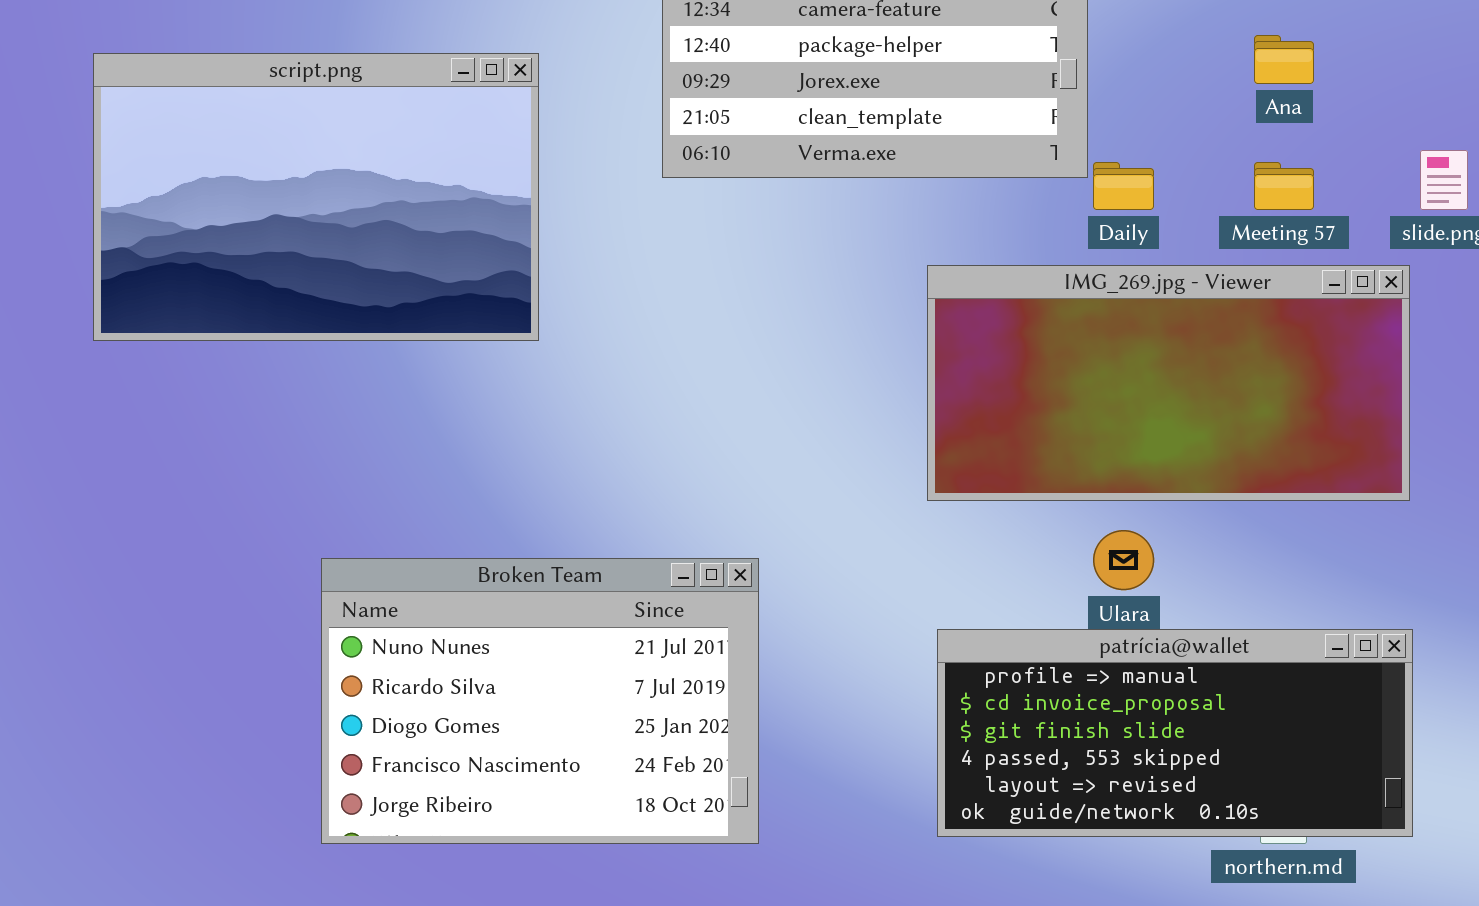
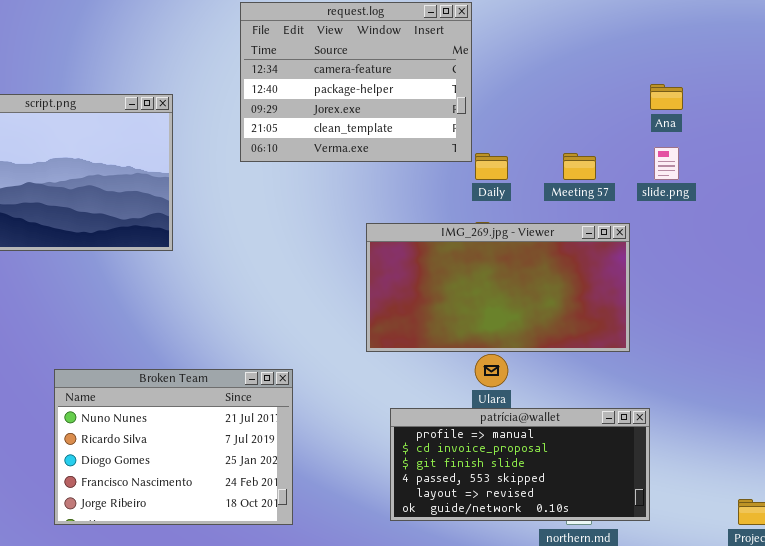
Ana: [1254,35,1314,84] -> [650,84,683,110], moved
IMG_269.jpg - Viewer: [927,265,1410,501] -> [366,223,630,352], moved

